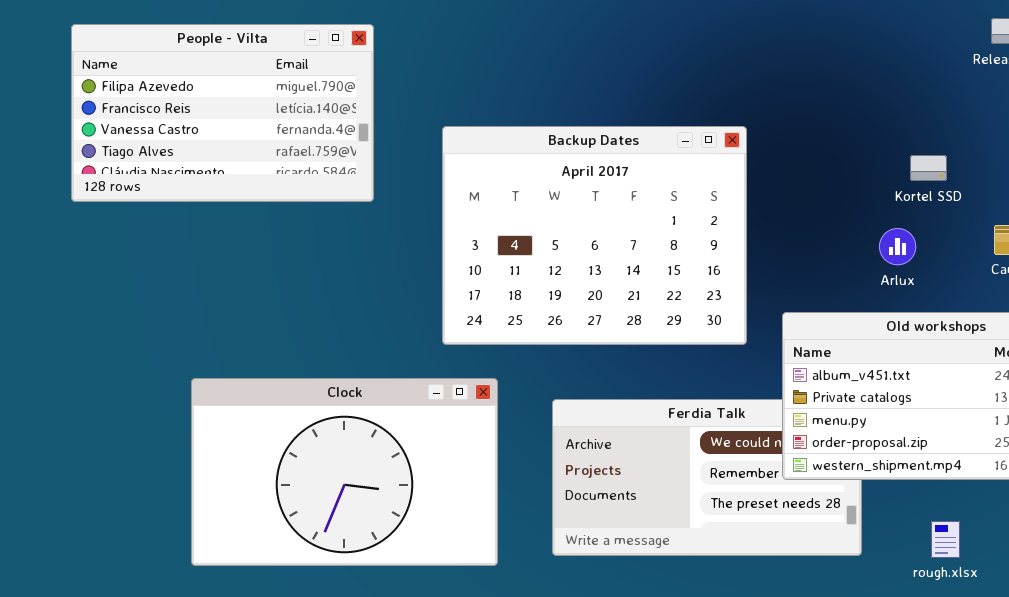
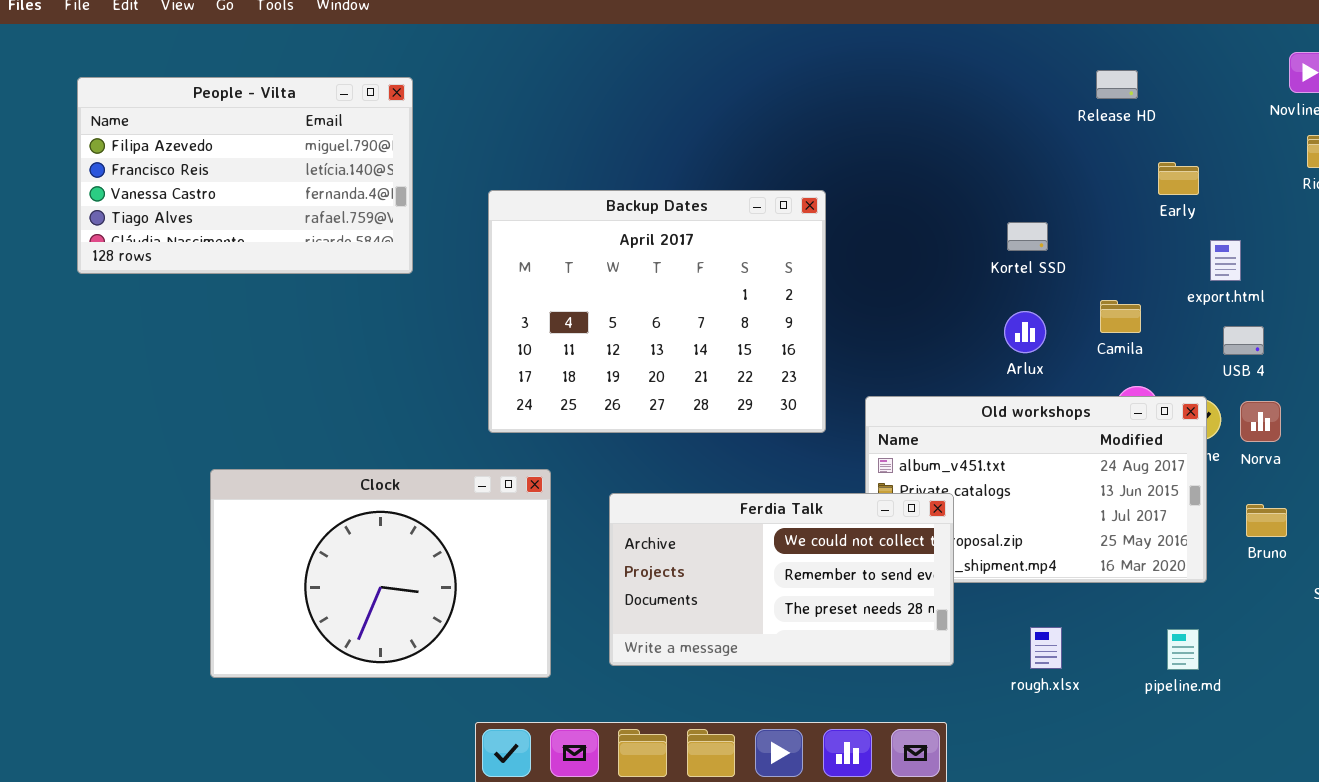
Arlux: [879,228,916,265] -> [1004,311,1046,353], moved
Ferdia Talk: [552,399,862,556] -> [609,493,954,666], raised

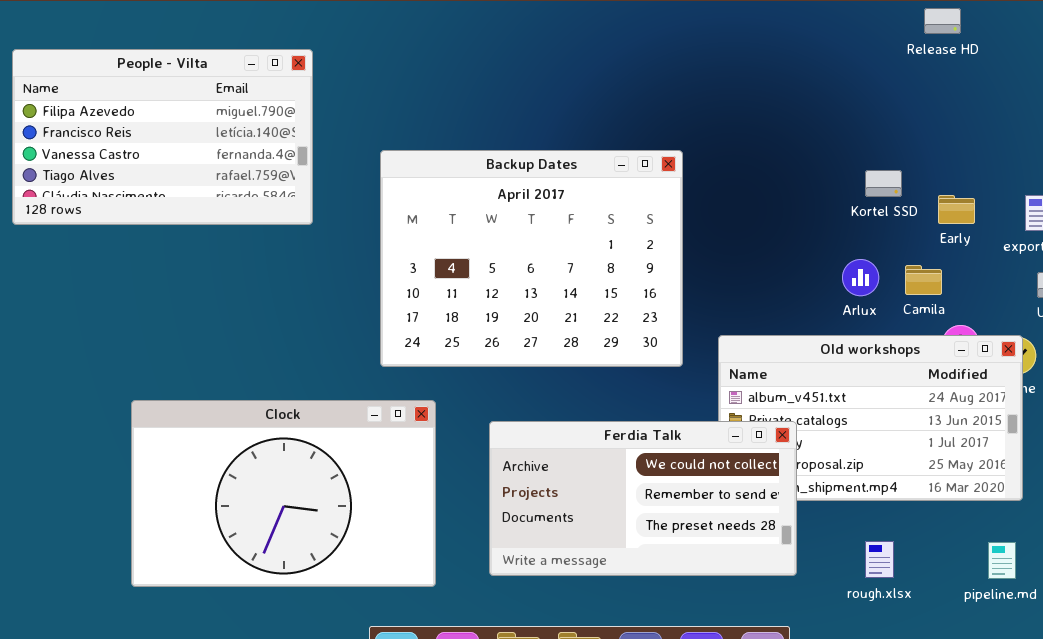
Release HD: [1096,70,1138,99] -> [924,8,961,34], moved
Early: [1158,162,1199,195] -> [938,195,975,224], moved
Kortel SSD: [1007,222,1048,251] -> [865,170,902,197], moved
Camila: [1100,300,1141,333] -> [905,265,942,295], moved

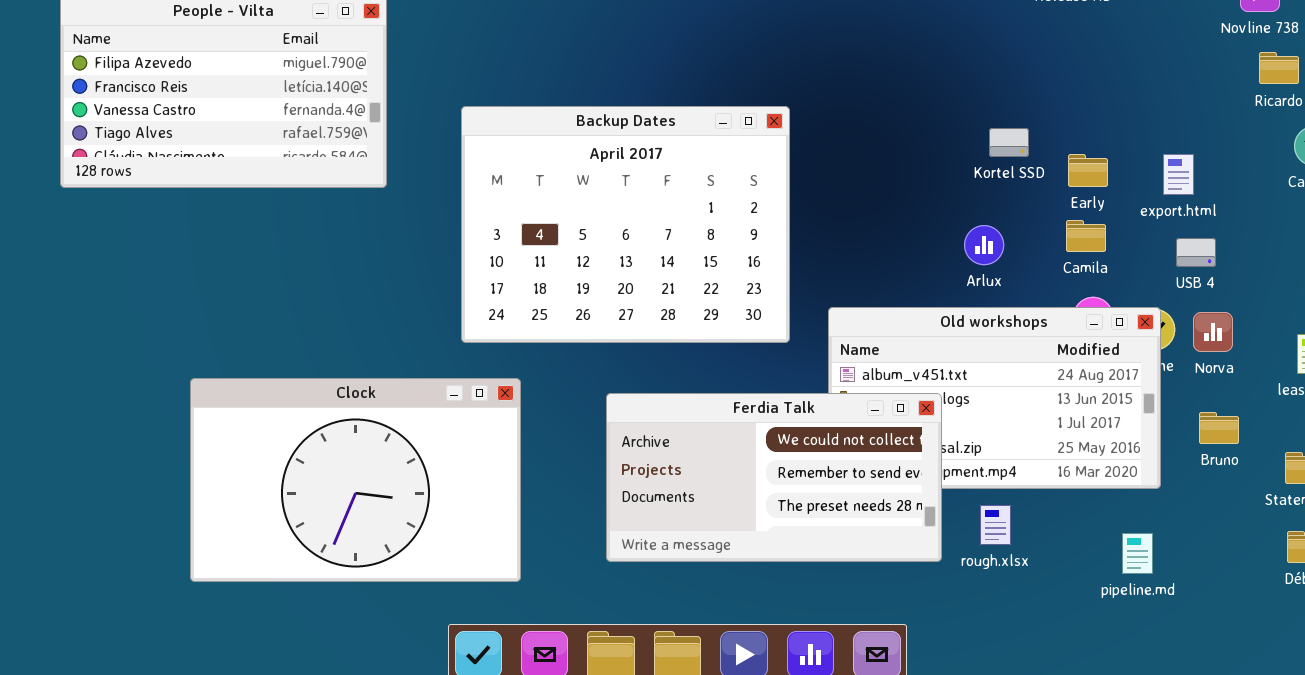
Camila: [905,265,942,295] -> [1066,220,1106,252], moved
Ferdia Talk: [489,421,797,576] -> [606,393,942,562], moved
rough.xlsx: [865,541,894,578] -> [980,505,1011,545], moved

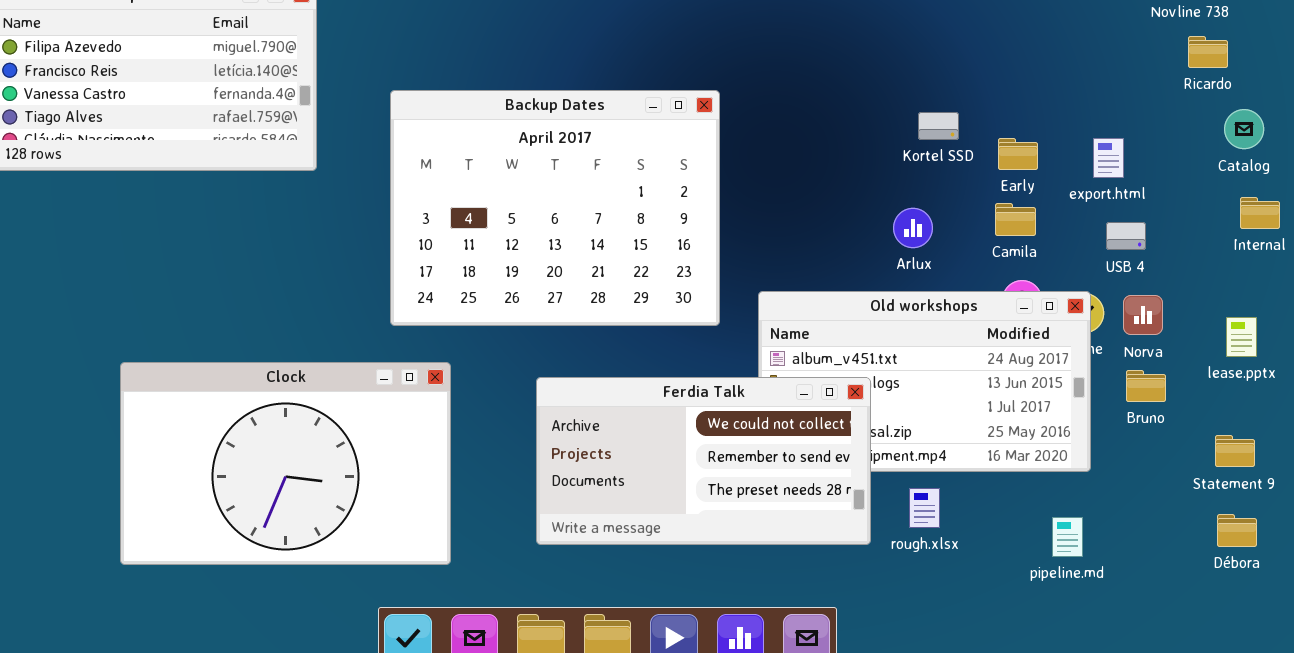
Bruno: [1199,412,1239,444] -> [1126,370,1166,402], moved

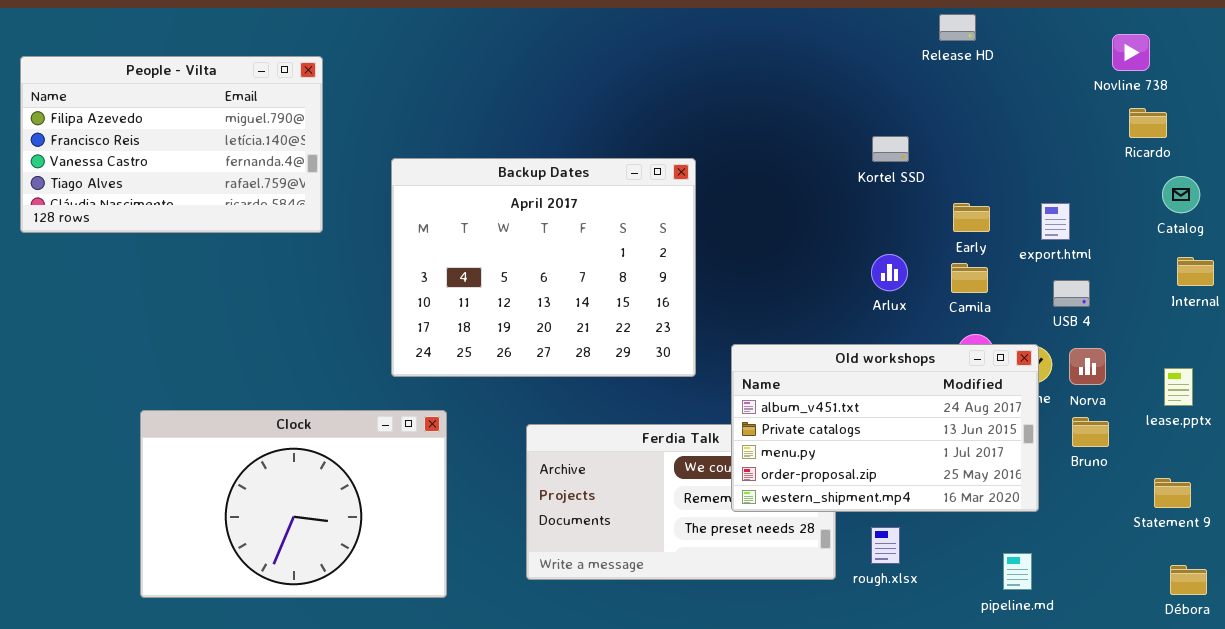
Kortel SSD: [918,112,959,140] -> [872,136,909,162], moved
Arlux: [893,208,933,248] -> [871,254,908,291], moved
Old workshops: [758,291,1091,472] -> [731,344,1039,512], raised
Débora: [1217,514,1257,547] -> [1170,565,1207,595], moved

